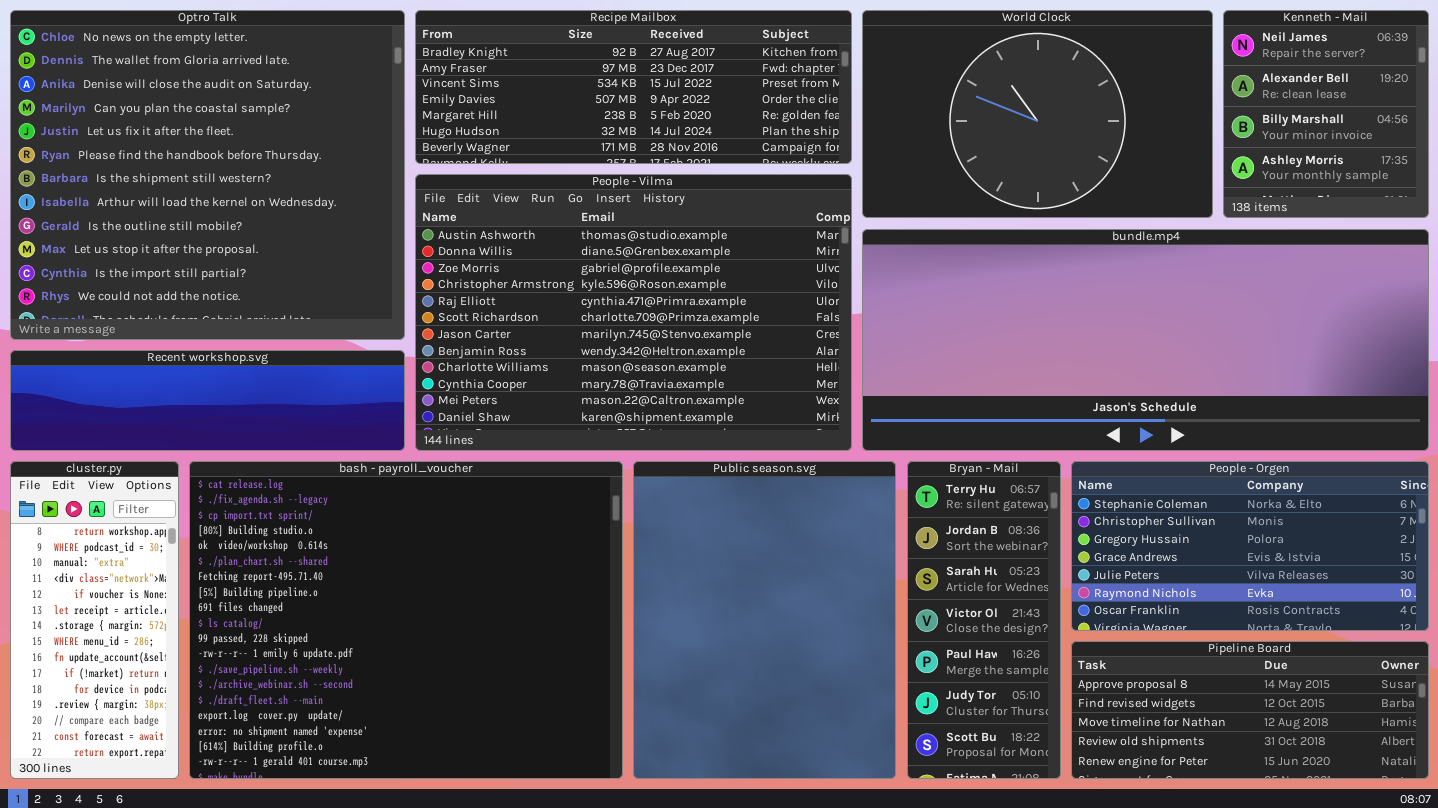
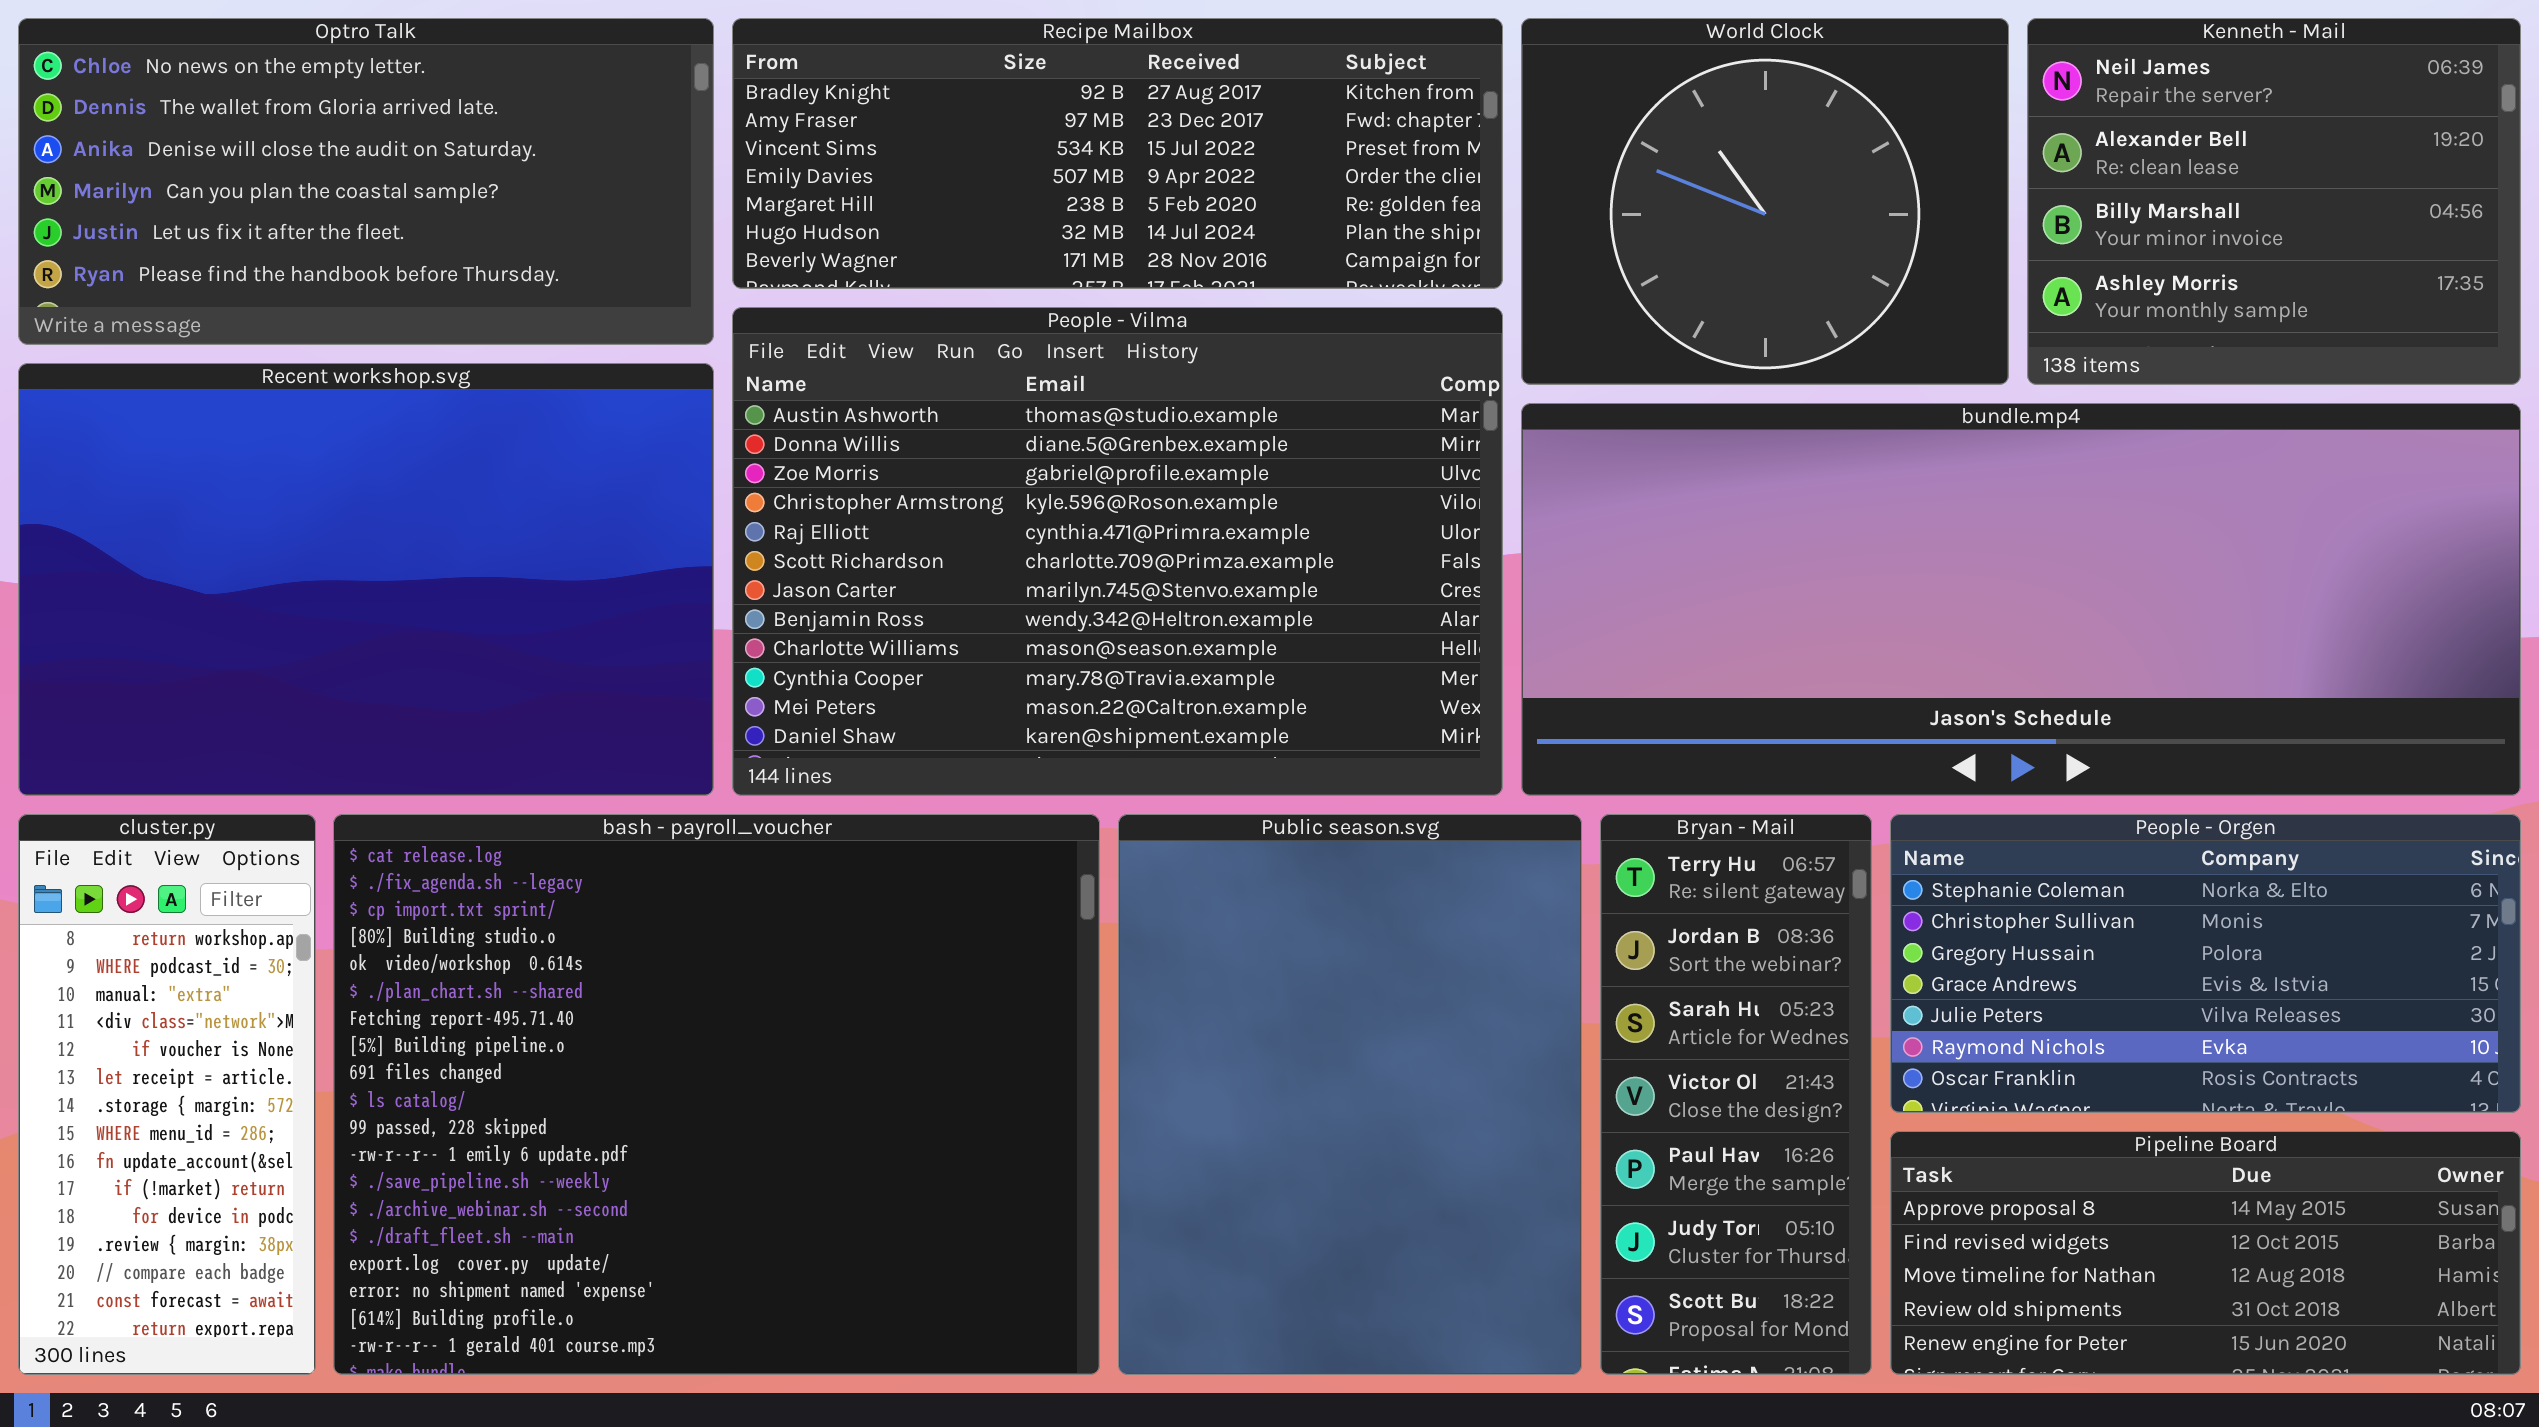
Optro Talk: [10,10,405,340] -> [18,18,714,345], resized
World Clock: [862,10,1213,218] -> [1521,18,2009,385], resized
Kenneth - Mail: [1223,10,1429,218] -> [2027,18,2521,385], resized
Recent workshop.svg: [10,350,405,451] -> [18,363,714,796], resized

